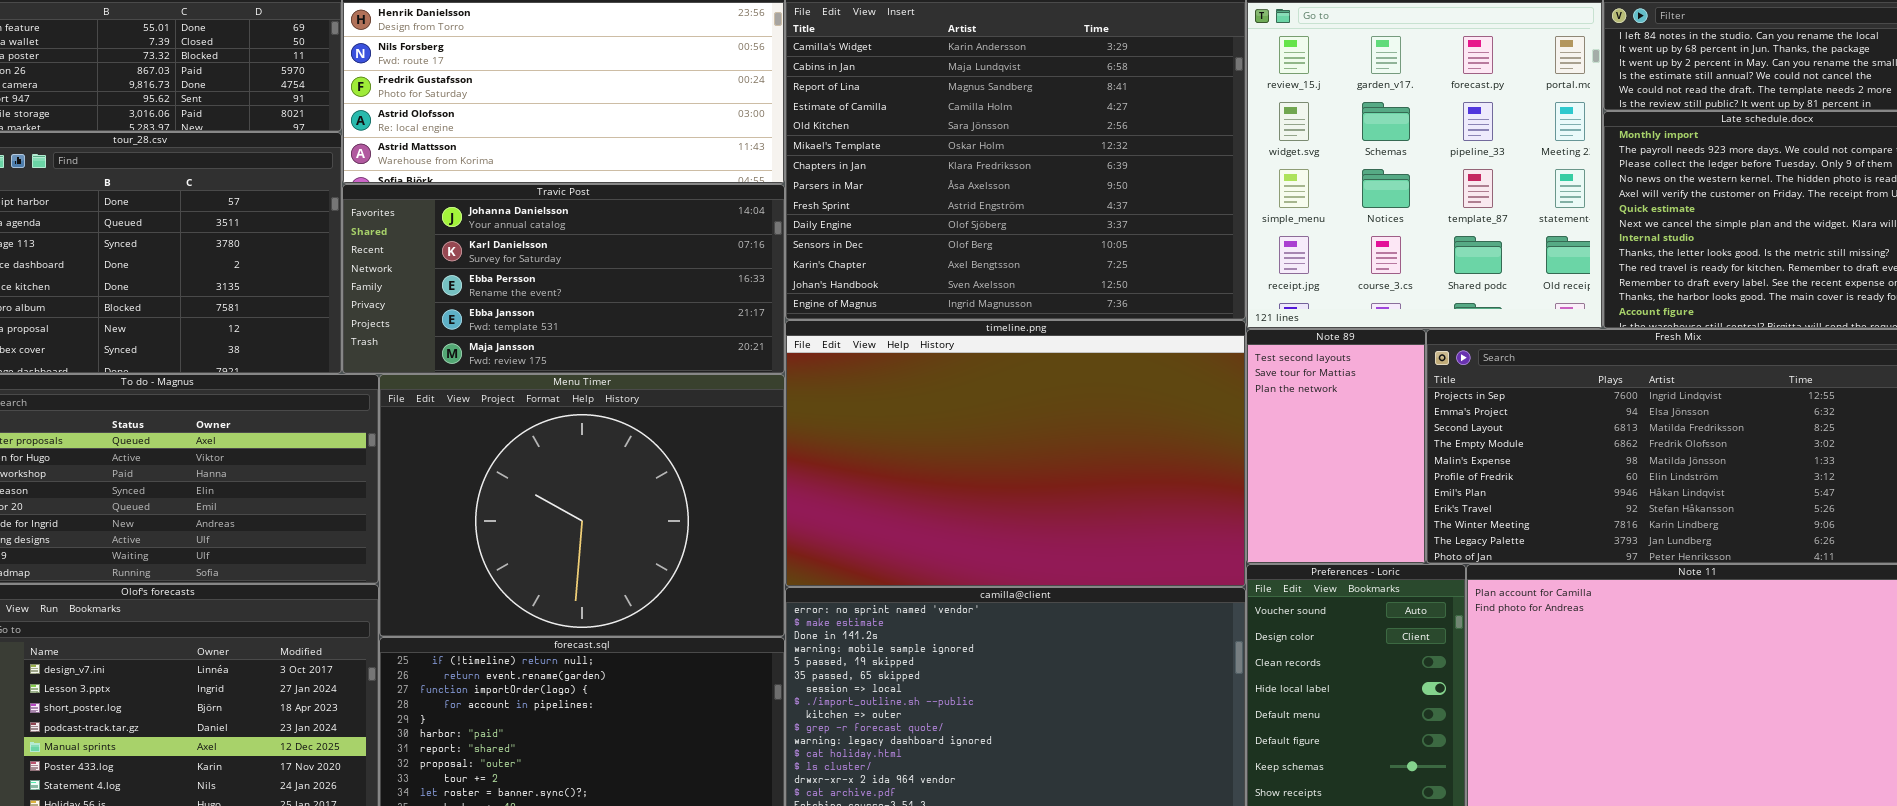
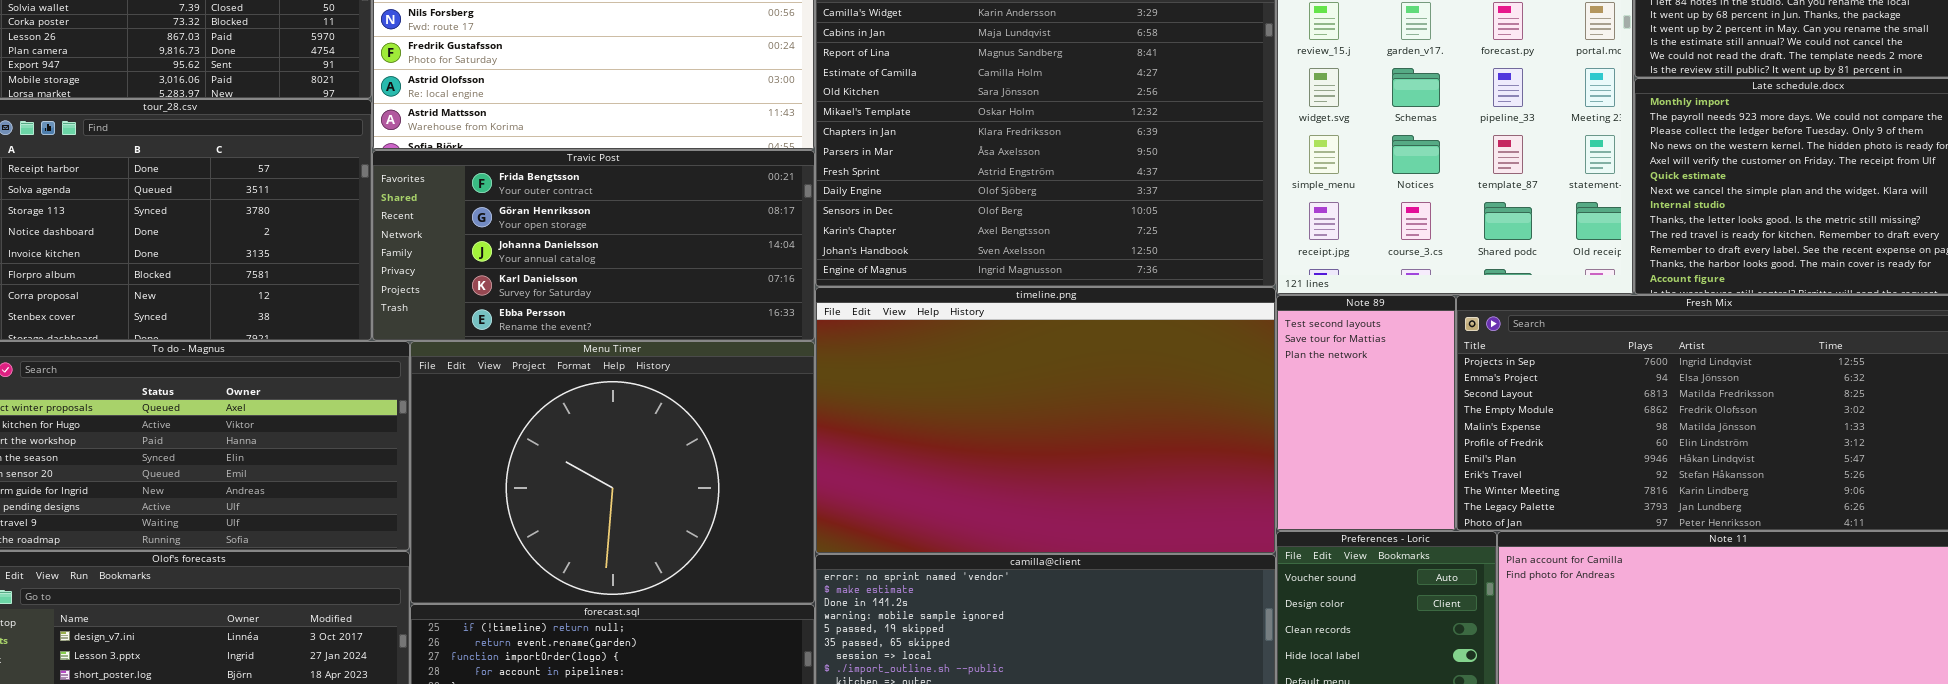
Travic Post: [342,184,785,374] -> [372,150,815,341], scrolled up 2 rows

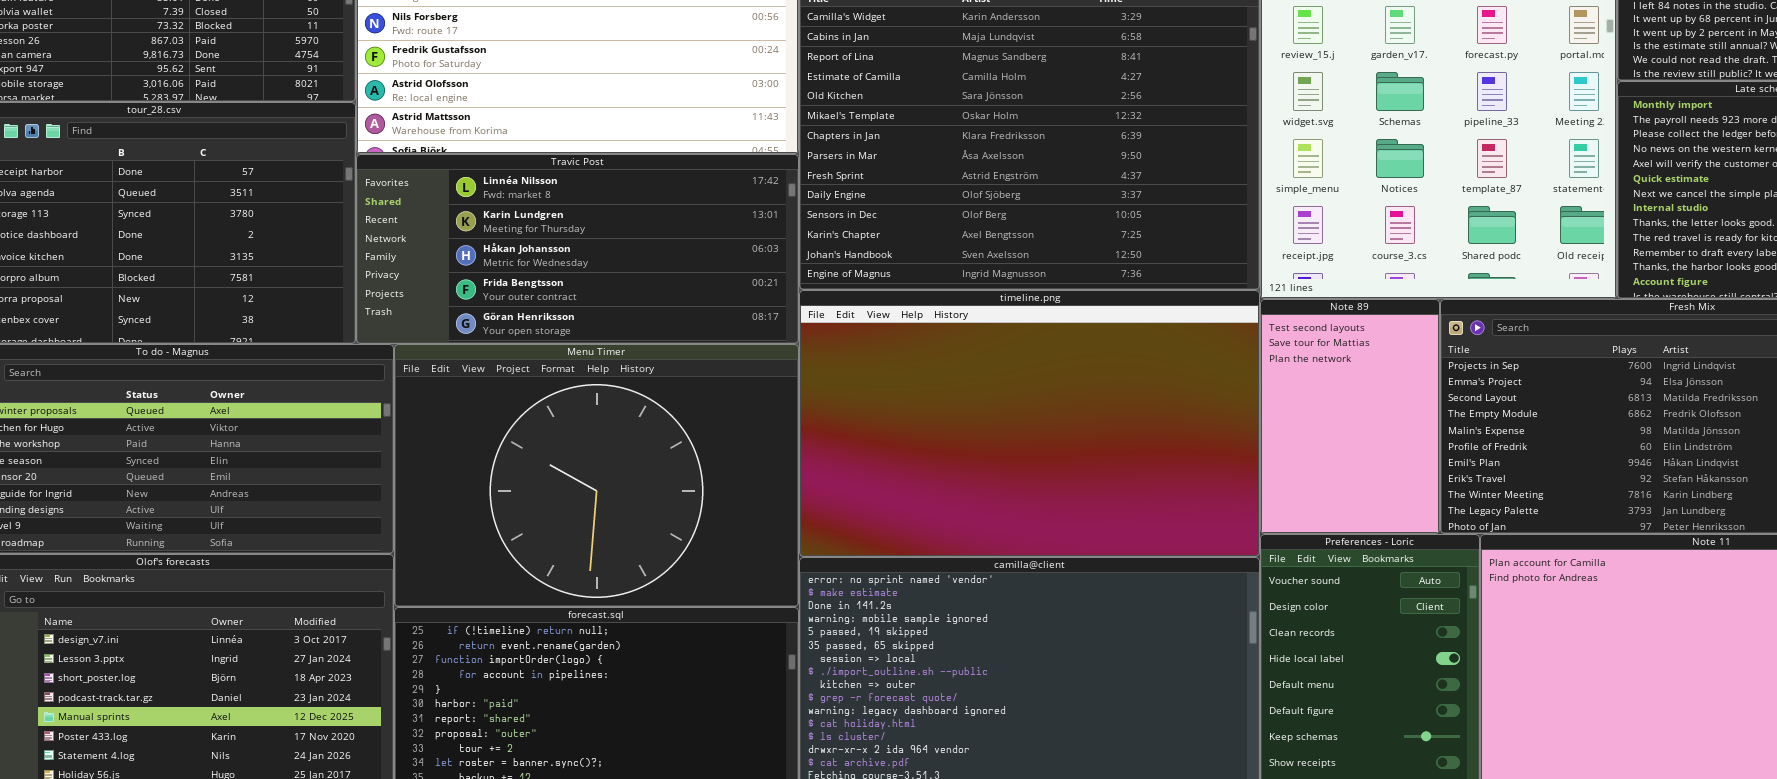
Travic Post: [372,150,815,341] -> [356,154,799,344], scrolled up 3 rows

